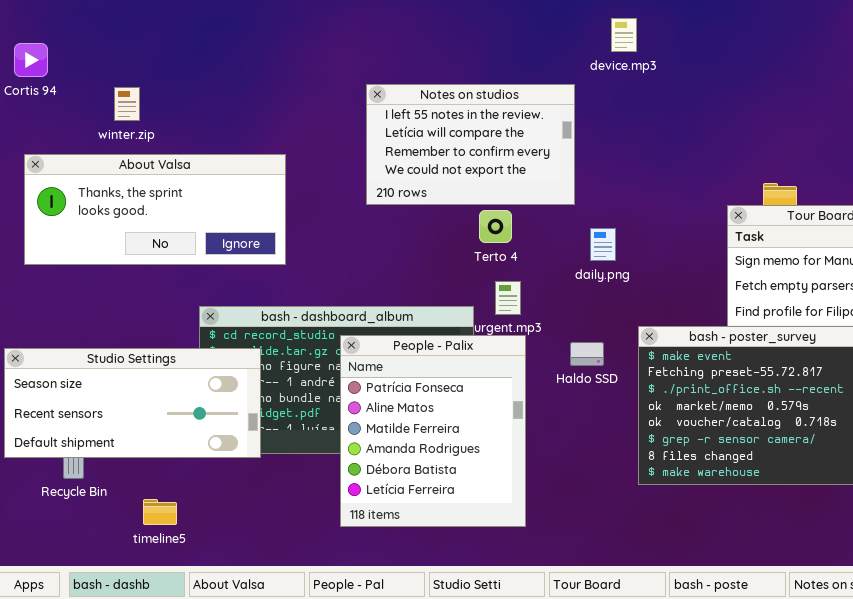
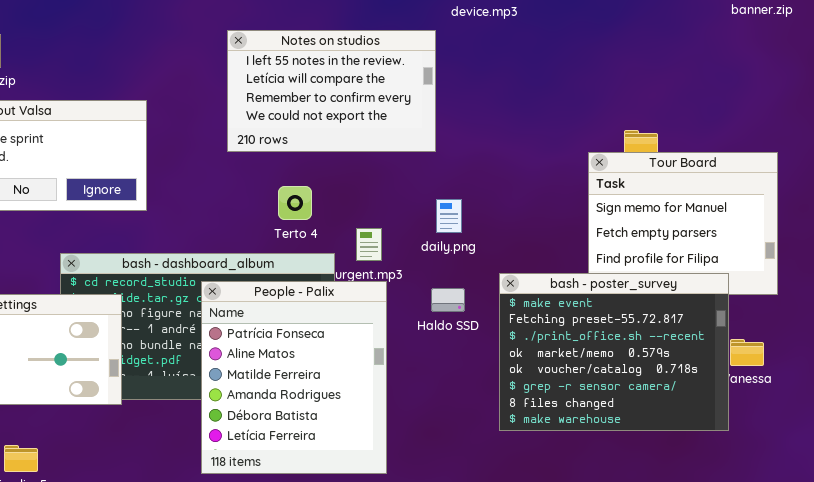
Terto 4: [479,210,512,243] -> [278,186,312,220], moved
daily.png: [590,228,616,261] -> [436,199,462,233], moved

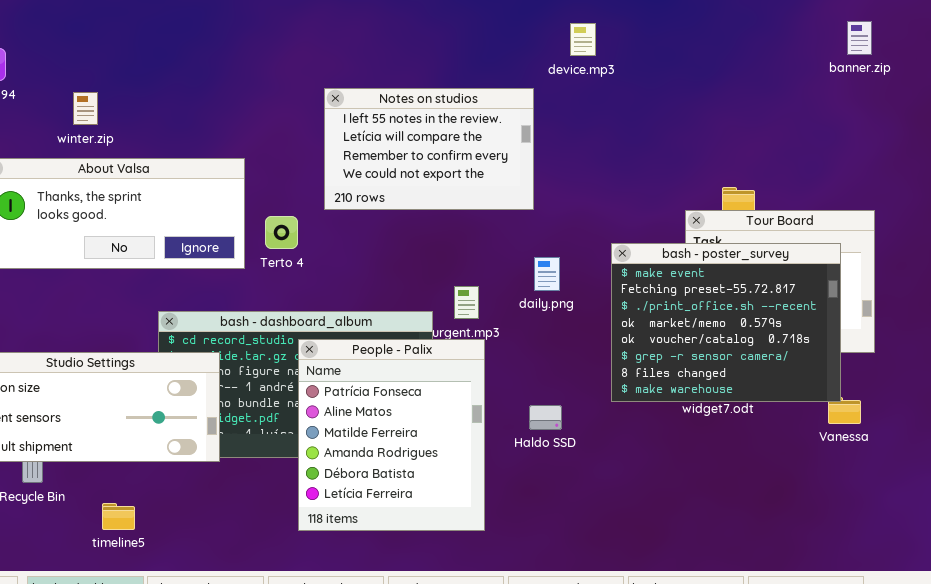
Terto 4: [278,186,312,220] -> [265,216,298,249], moved
bash - poster_survey: [499,273,729,431] -> [611,243,841,402], moved
Haldo SSD: [431,288,465,312] -> [529,405,562,430], moved

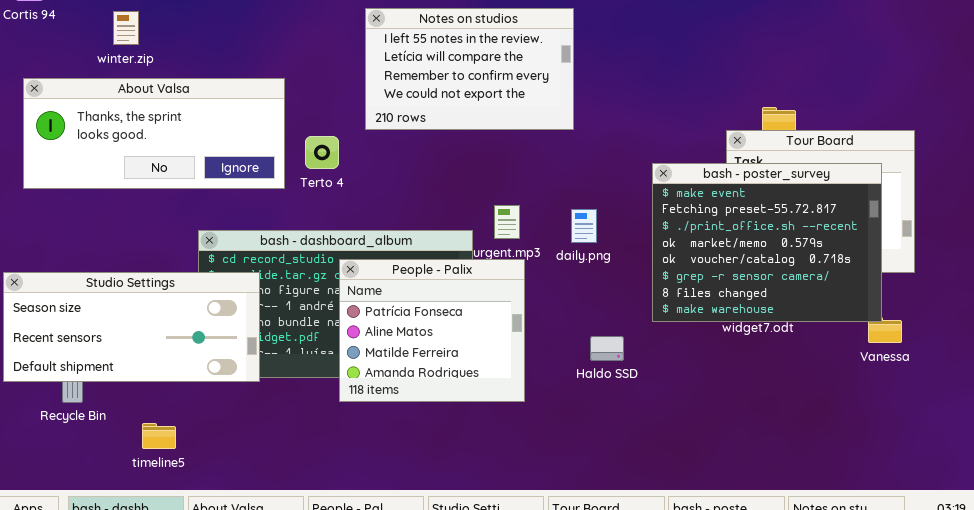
daily.png: [534,257,560,291] -> [571,209,597,243], moved
People - Palix: [298,339,485,531] -> [339,259,525,402], resized
Haldo SSD: [529,405,562,430] -> [590,336,624,361], moved

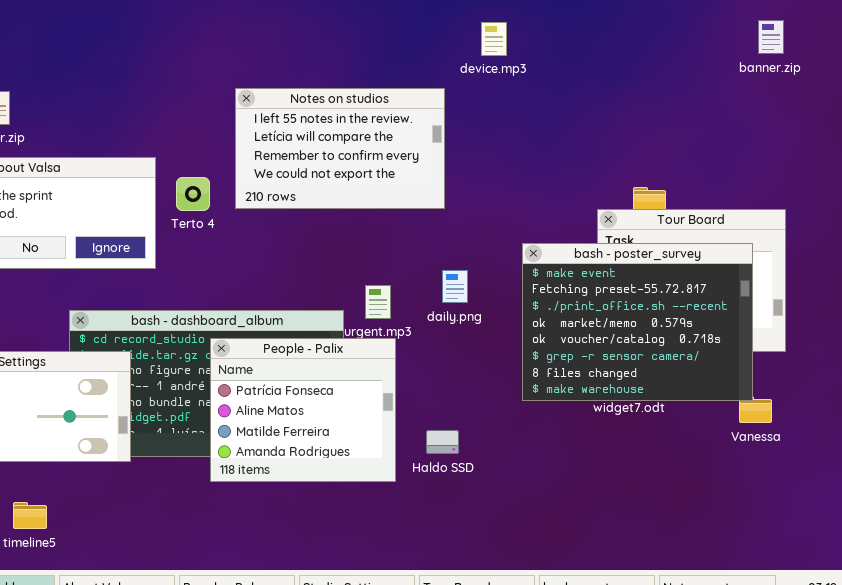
Terto 4: [305,136,339,169] -> [176,177,210,211], moved
daily.png: [571,209,597,243] -> [442,270,468,303], moved
Haldo SSD: [590,336,624,361] -> [426,430,459,454], moved

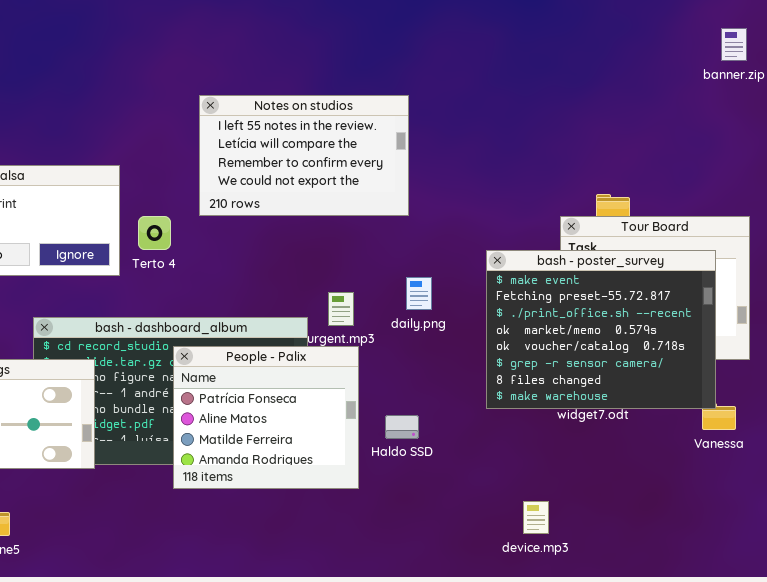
device.mp3: [481,22,507,56] -> [523,501,549,534], moved
Terto 4: [176,177,210,211] -> [138,216,171,250], moved
Haldo SSD: [426,430,459,454] -> [385,415,419,439], moved

